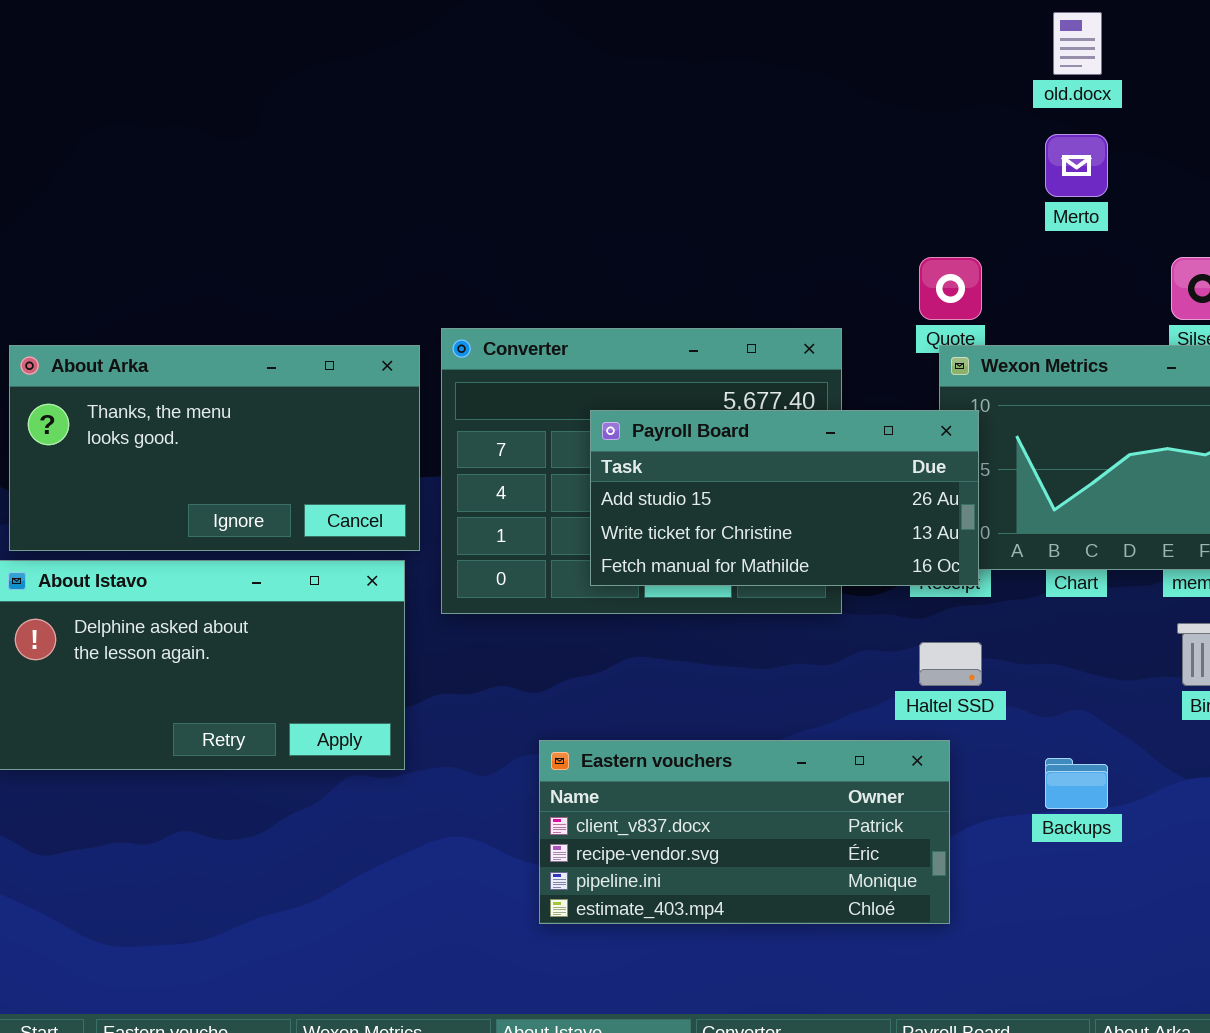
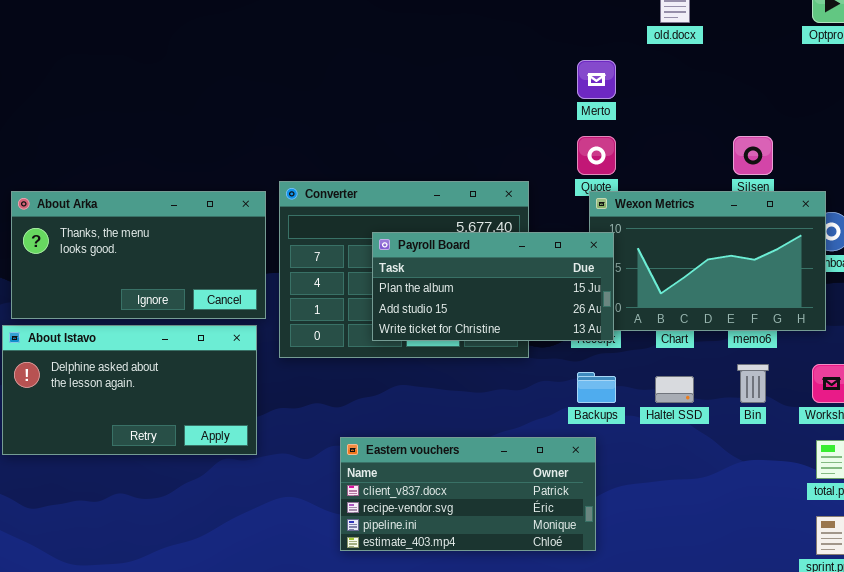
Merto: [1045,134,1108,197] -> [577,60,616,99], moved
Payroll Board: [590,410,979,586] -> [372,232,614,341], scrolled up 1 row
Haltel SSD: [919,642,982,686] -> [655,376,694,403], moved
Backups: [1045,758,1108,809] -> [577,372,616,403], moved

